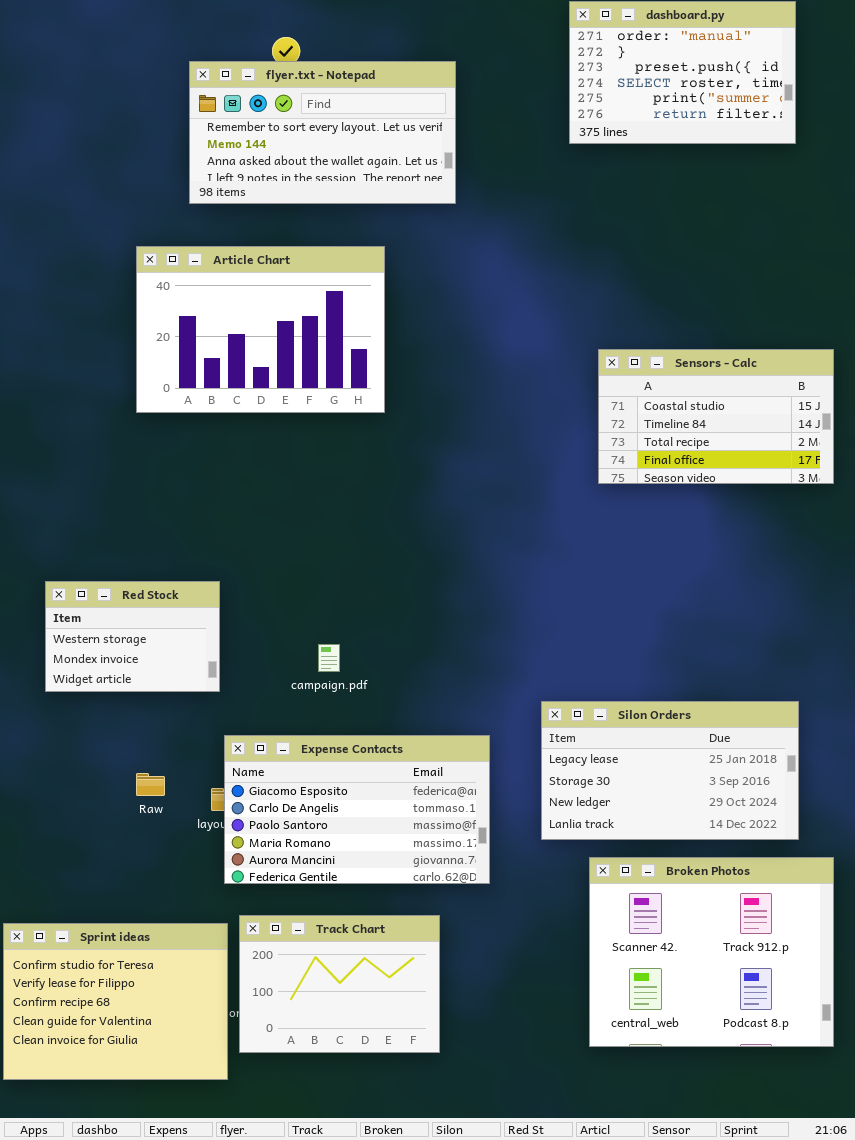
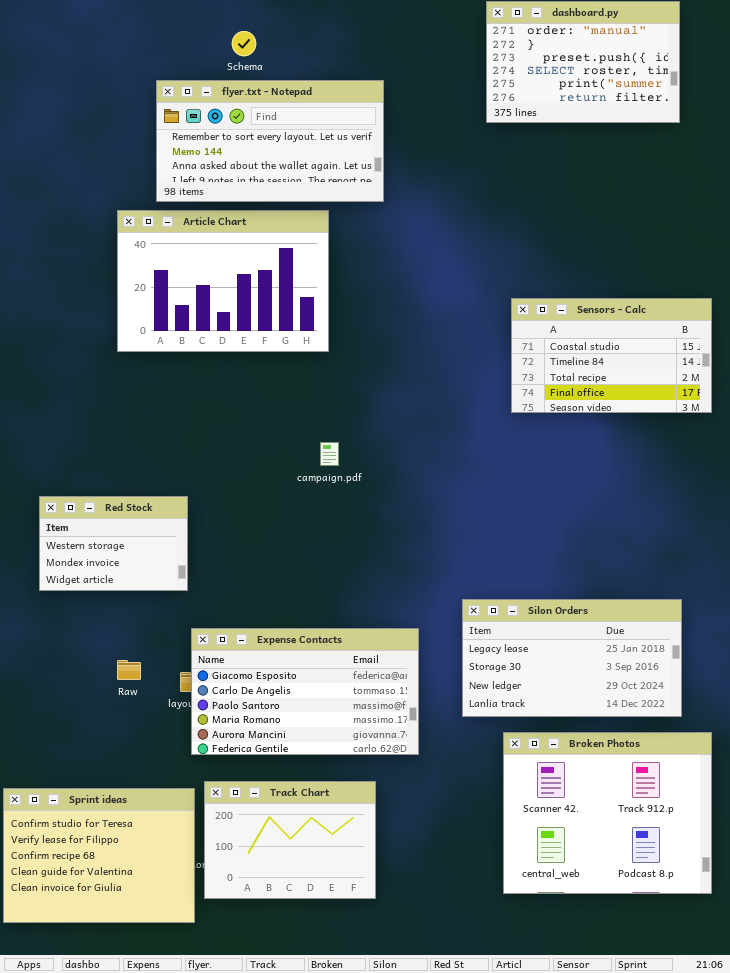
flyer.txt - Notepad: [189,61,456,204] -> [156,80,384,202], moved
campaign.pdf: [318,644,340,672] -> [320,442,339,466], moved

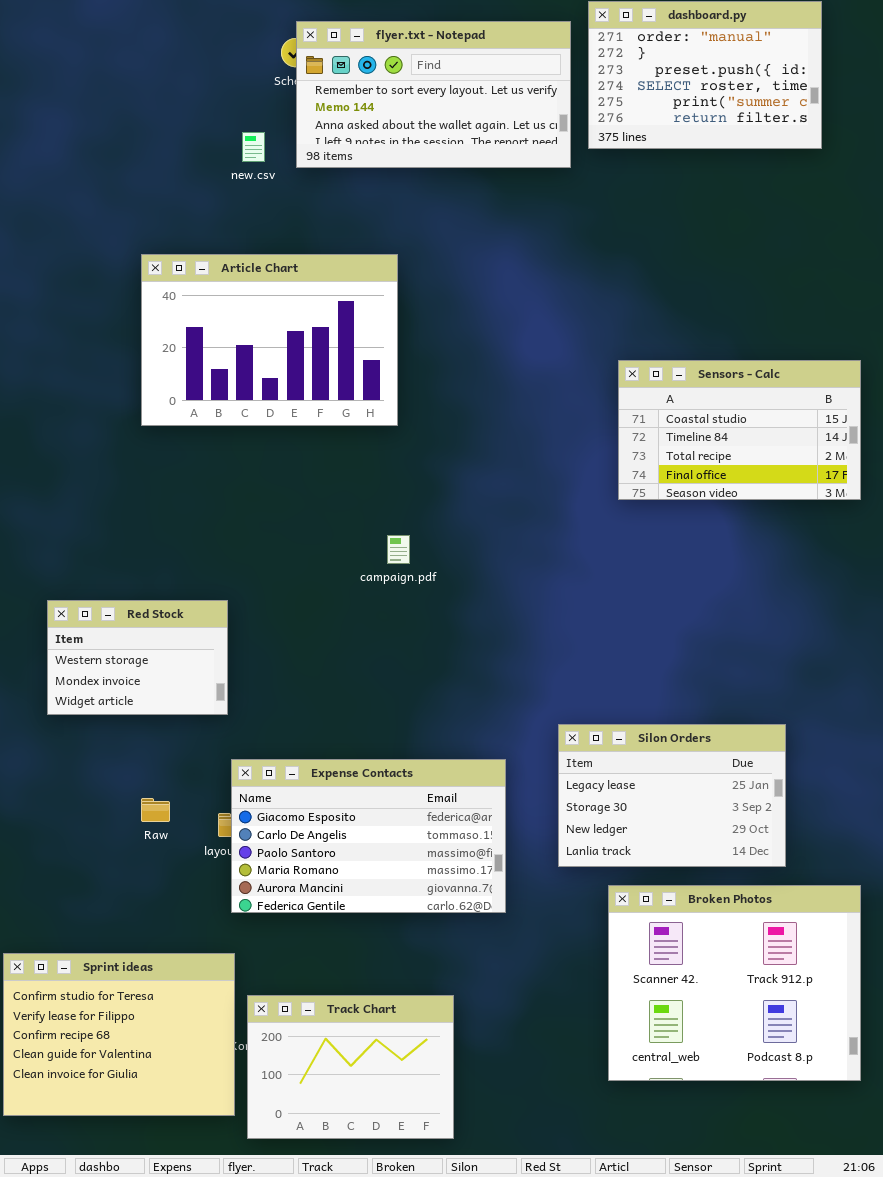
flyer.txt - Notepad: [156,80,384,202] -> [296,21,571,168], moved
Silon Orders: [462,599,682,717] -> [558,724,786,867], resized
Track Chart: [204,781,376,899] -> [247,995,454,1139], moved

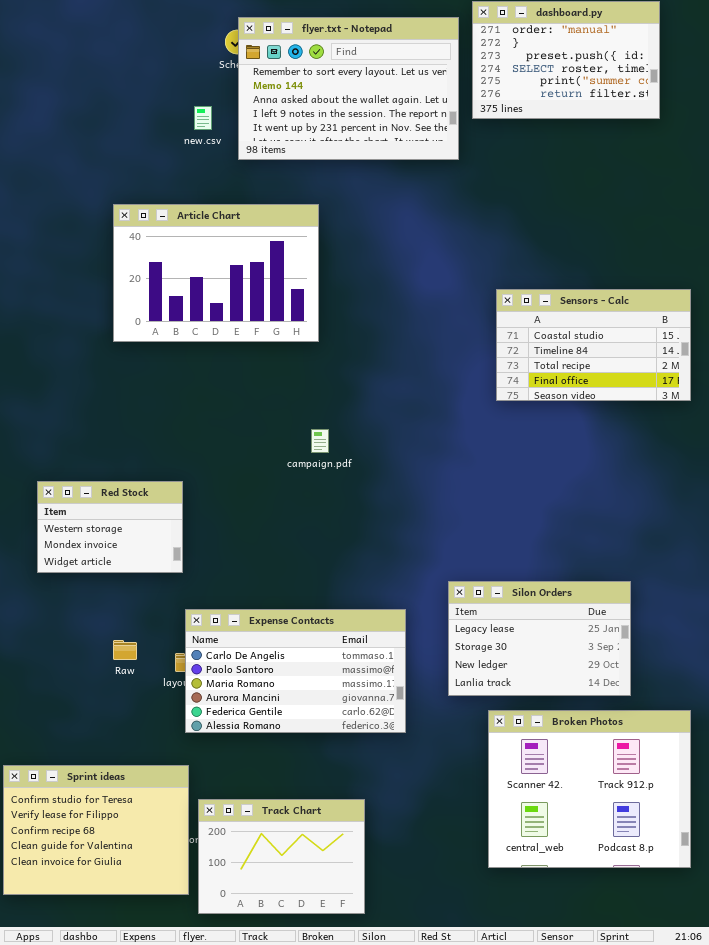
flyer.txt - Notepad: [296,21,571,168] -> [238,17,459,160], resized
Expense Contacts: [231,759,506,913] -> [185,609,406,733], scrolled down 1 row

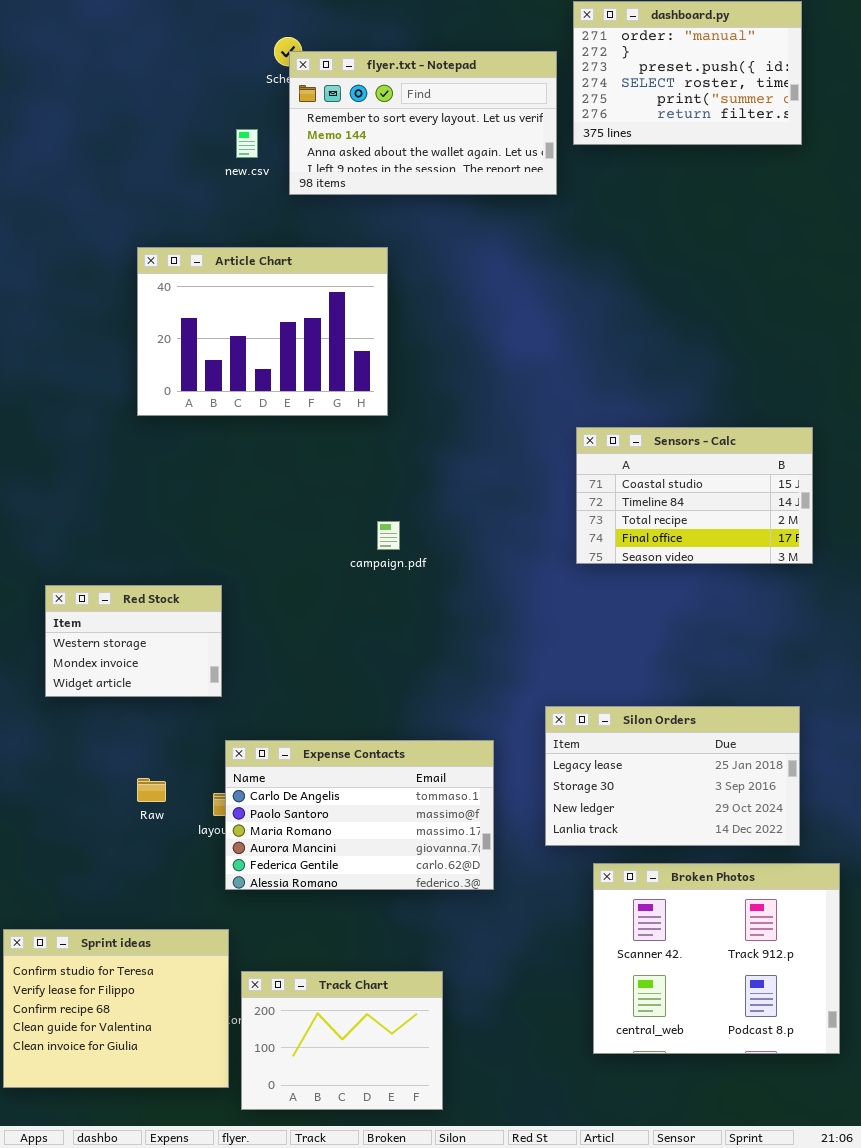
flyer.txt - Notepad: [238,17,459,160] -> [289,51,557,195], resized
Sensors - Calc: [496,289,691,401] -> [576,427,813,564], moved
Silon Orders: [448,581,631,696] -> [545,706,800,846], resized

